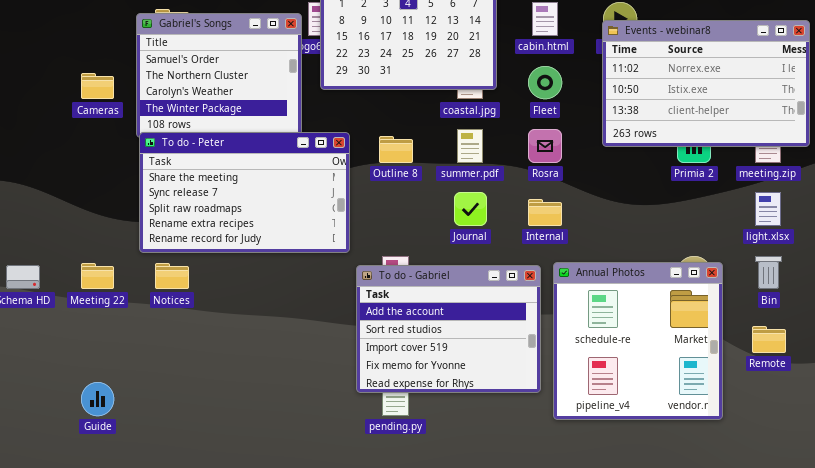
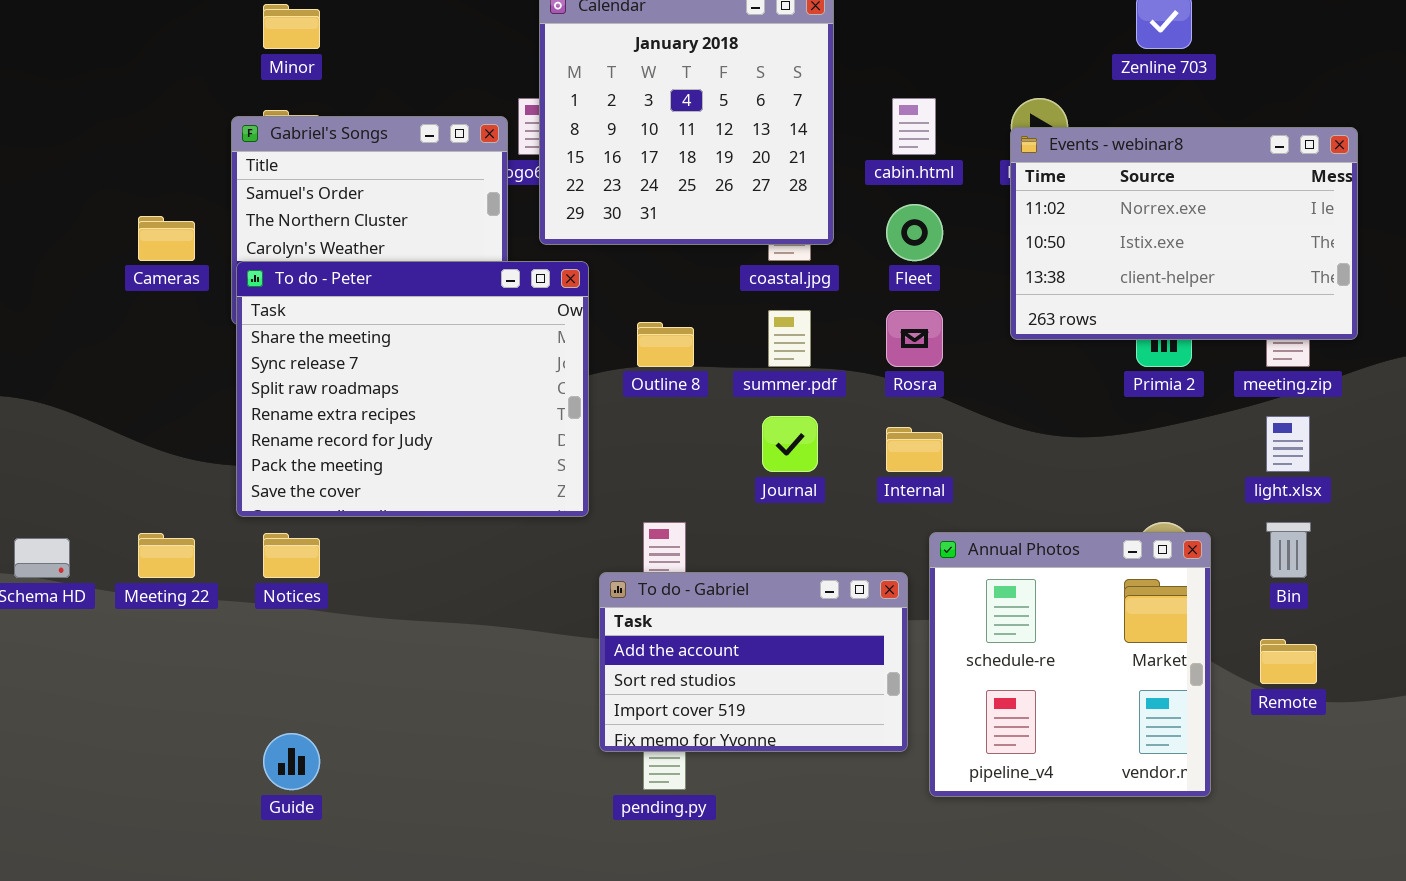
To do - Peter: [139,132,350,253] -> [236,261,589,517], resized
To do - Gabriel: [356,265,541,393] -> [599,572,908,752], resized
Guide: [81,382,114,416] -> [263,733,320,790], moved

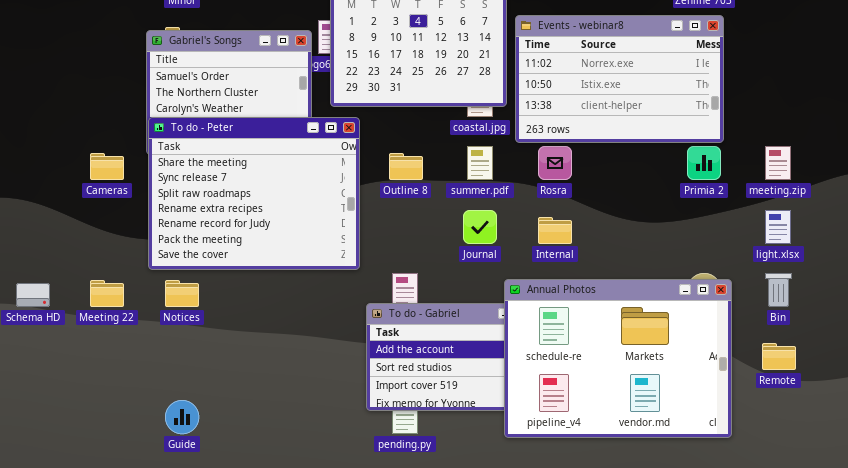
Events - webinar8: [1010,127,1358,340] -> [515,15,724,143], moved
Cameras: [138,216,195,261] -> [90,153,124,180], moved
Annual Photos: [929,532,1211,797] -> [504,279,732,438], resized

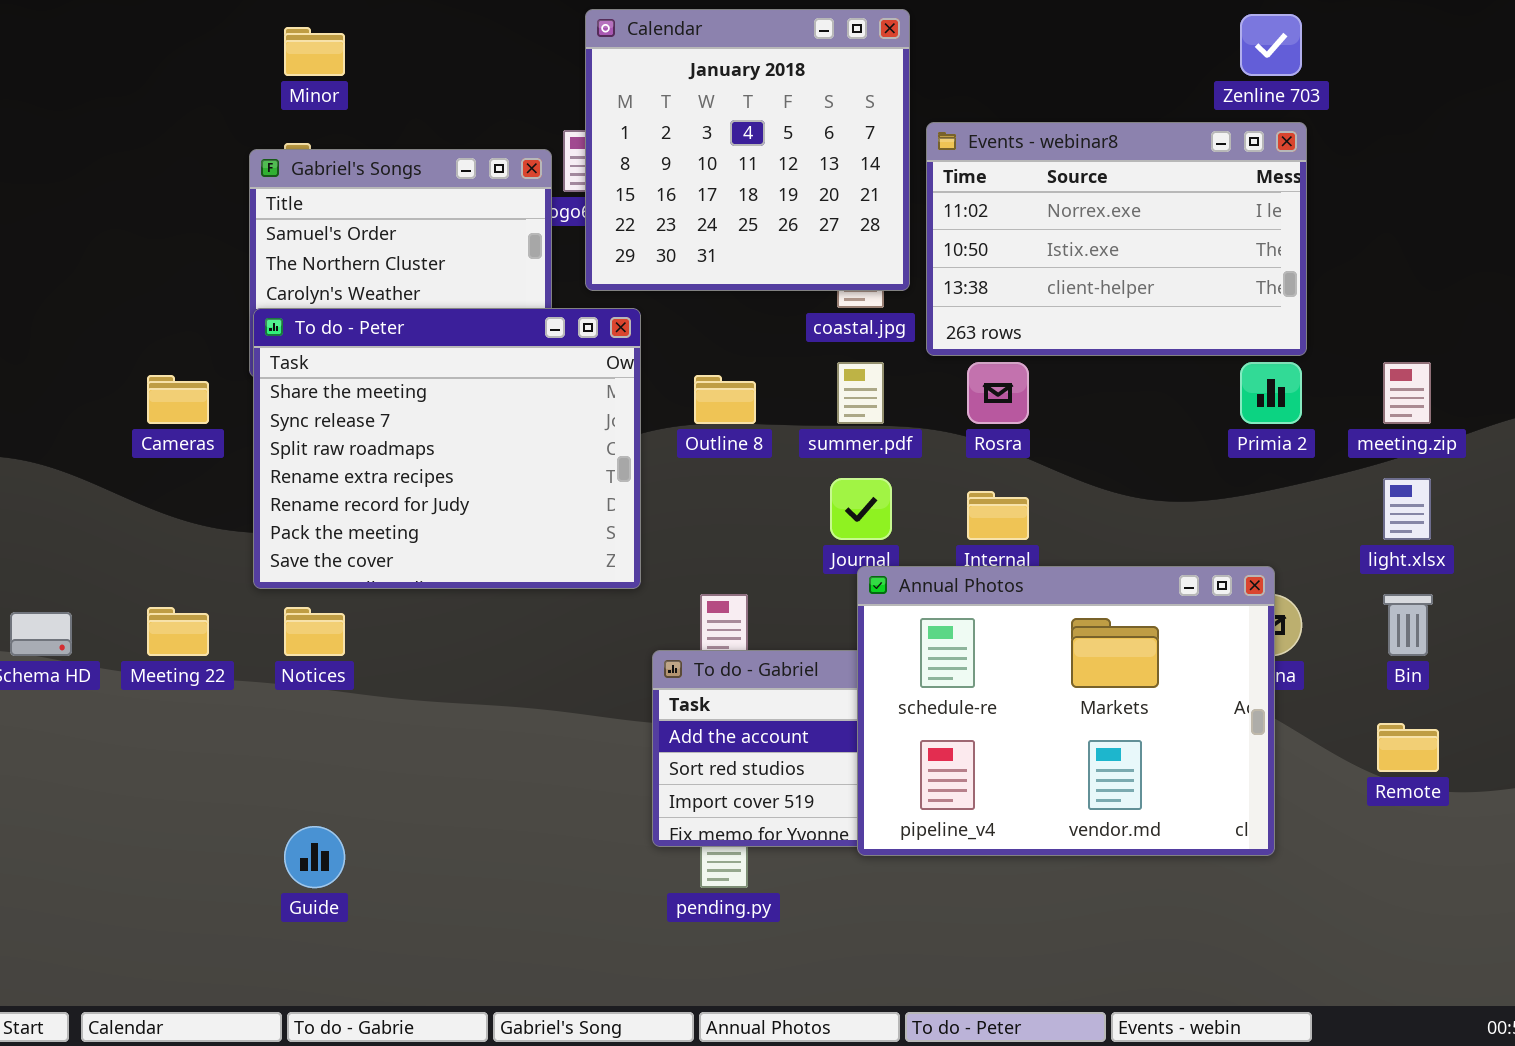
Annual Photos: [504,279,732,438] -> [857,566,1275,856], moved

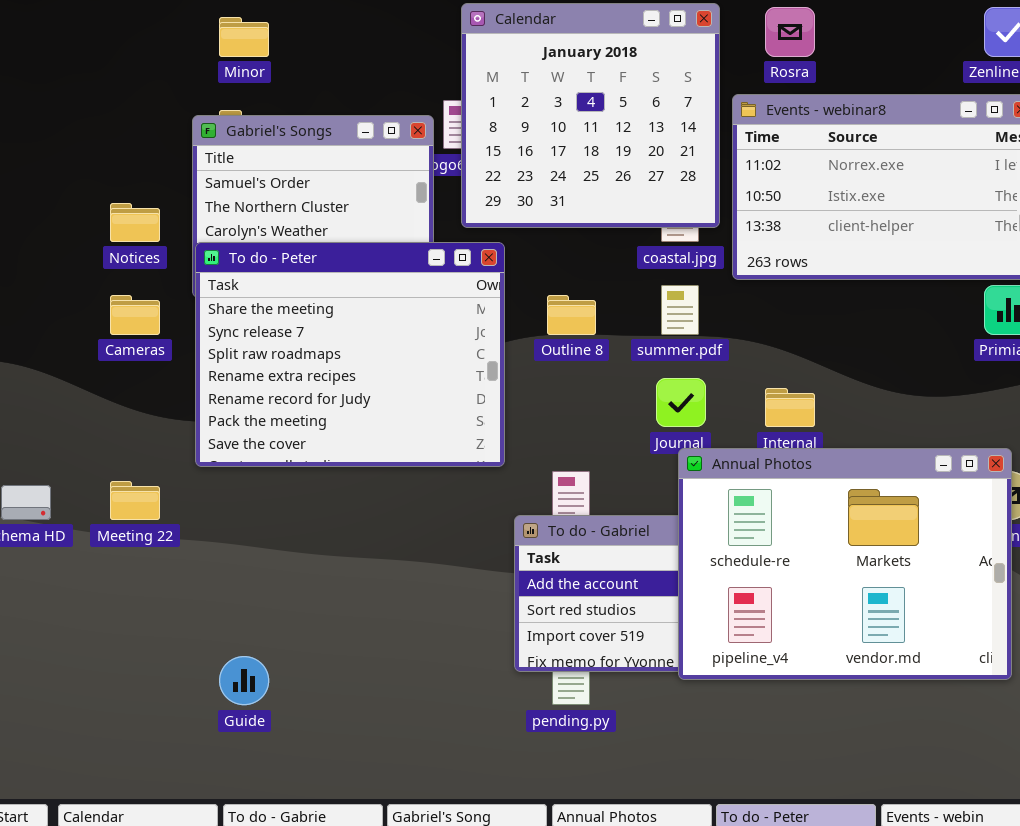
Rosra: [967,362,1029,424] -> [765,7,815,57], moved
Notices: [284,607,345,656] -> [110,203,160,242], moved

